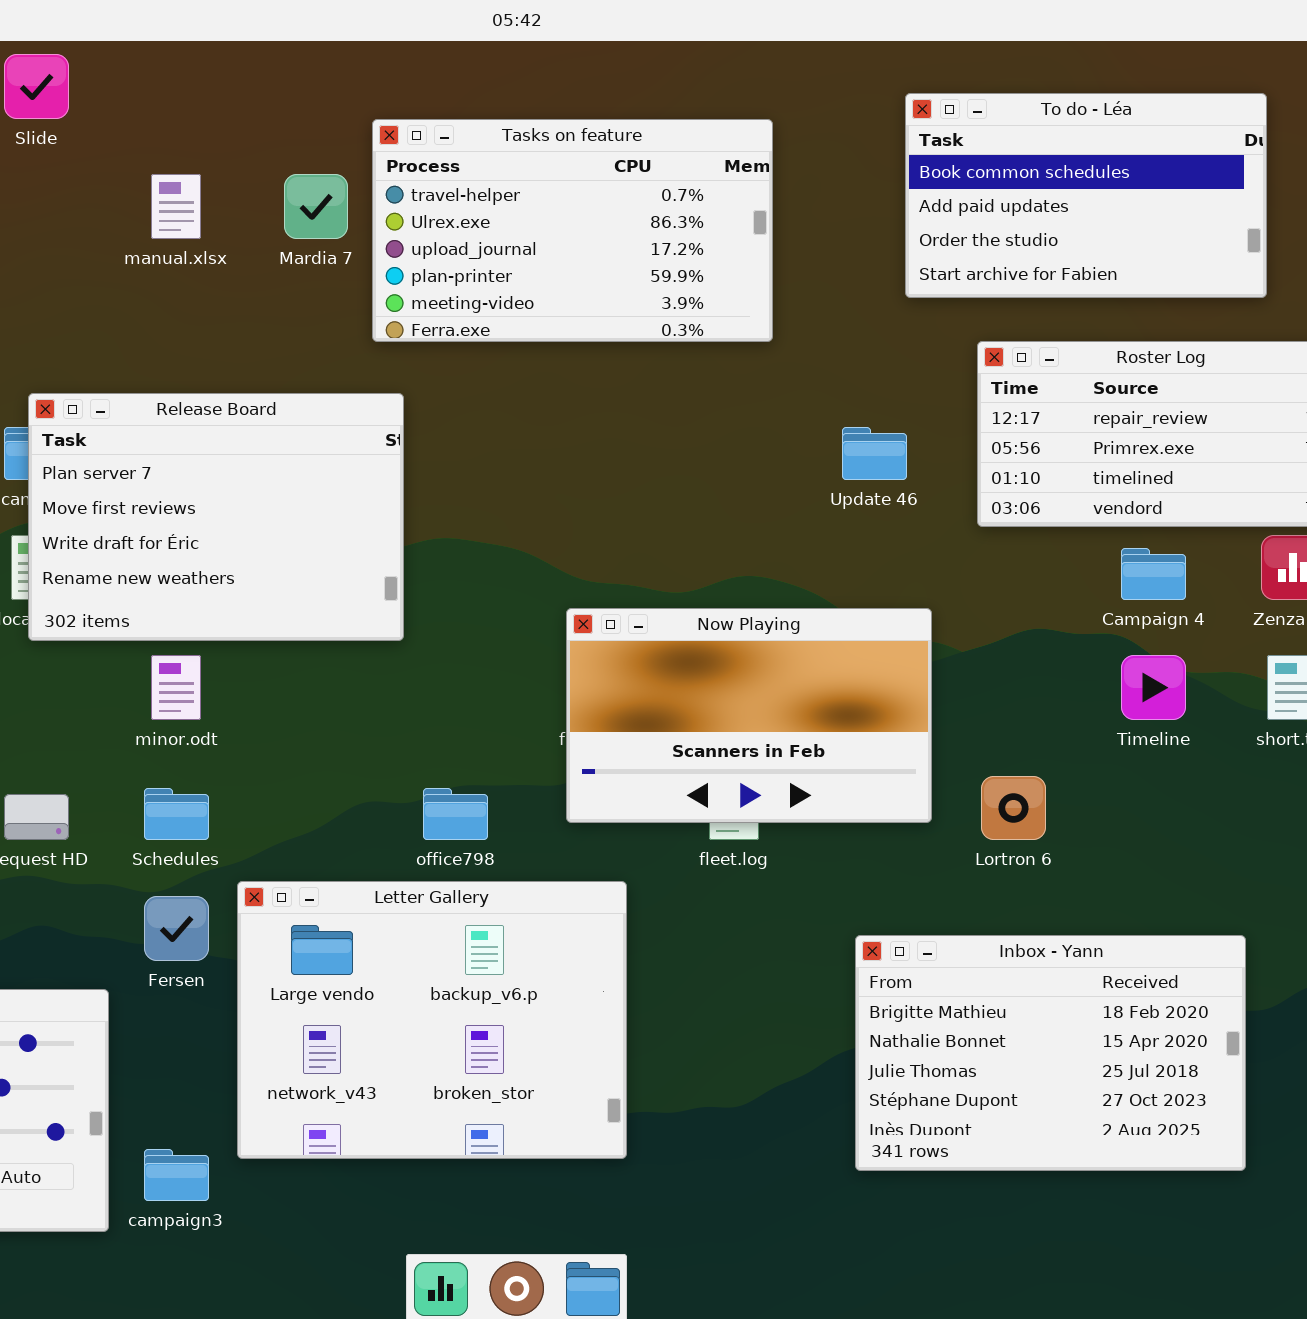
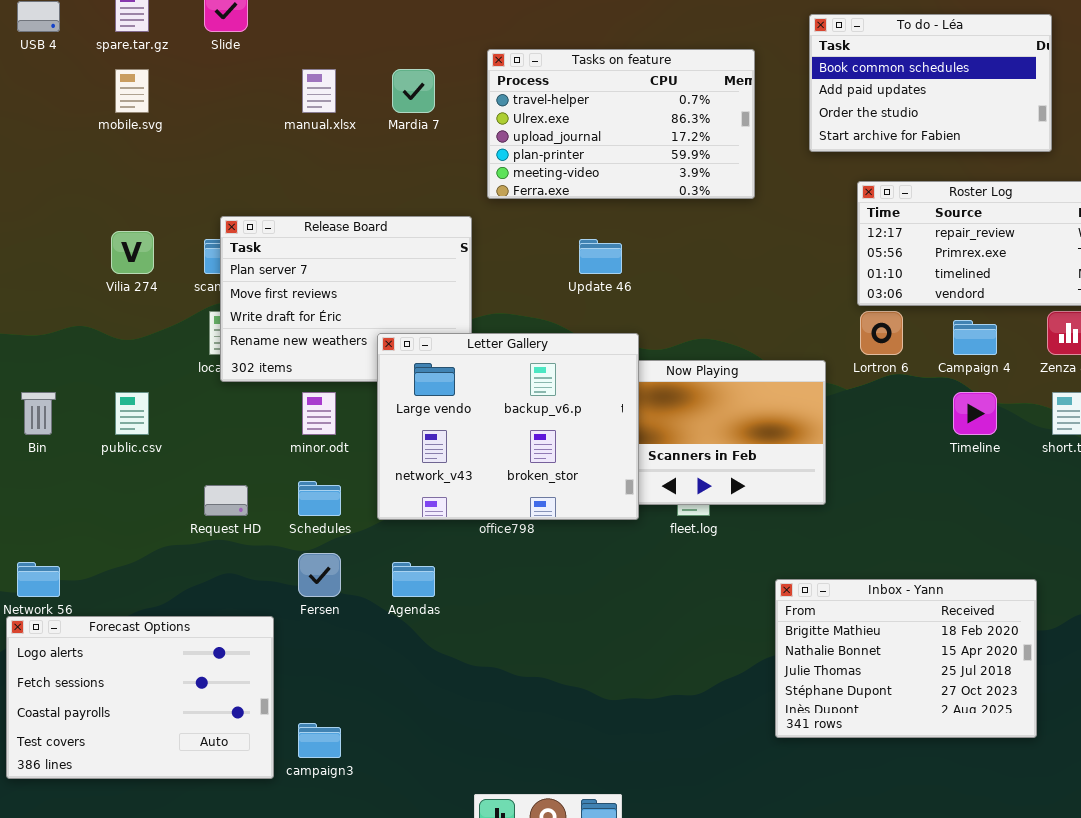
Tasks on feature: [372,119,773,342] -> [487,49,755,199], moved
Update 46: [842,427,907,480] -> [579,239,622,274], moved
Lortron 6: [981,776,1046,840] -> [860,311,903,355], moved
Letter Gallery: [237,881,627,1159] -> [377,333,639,520], moved

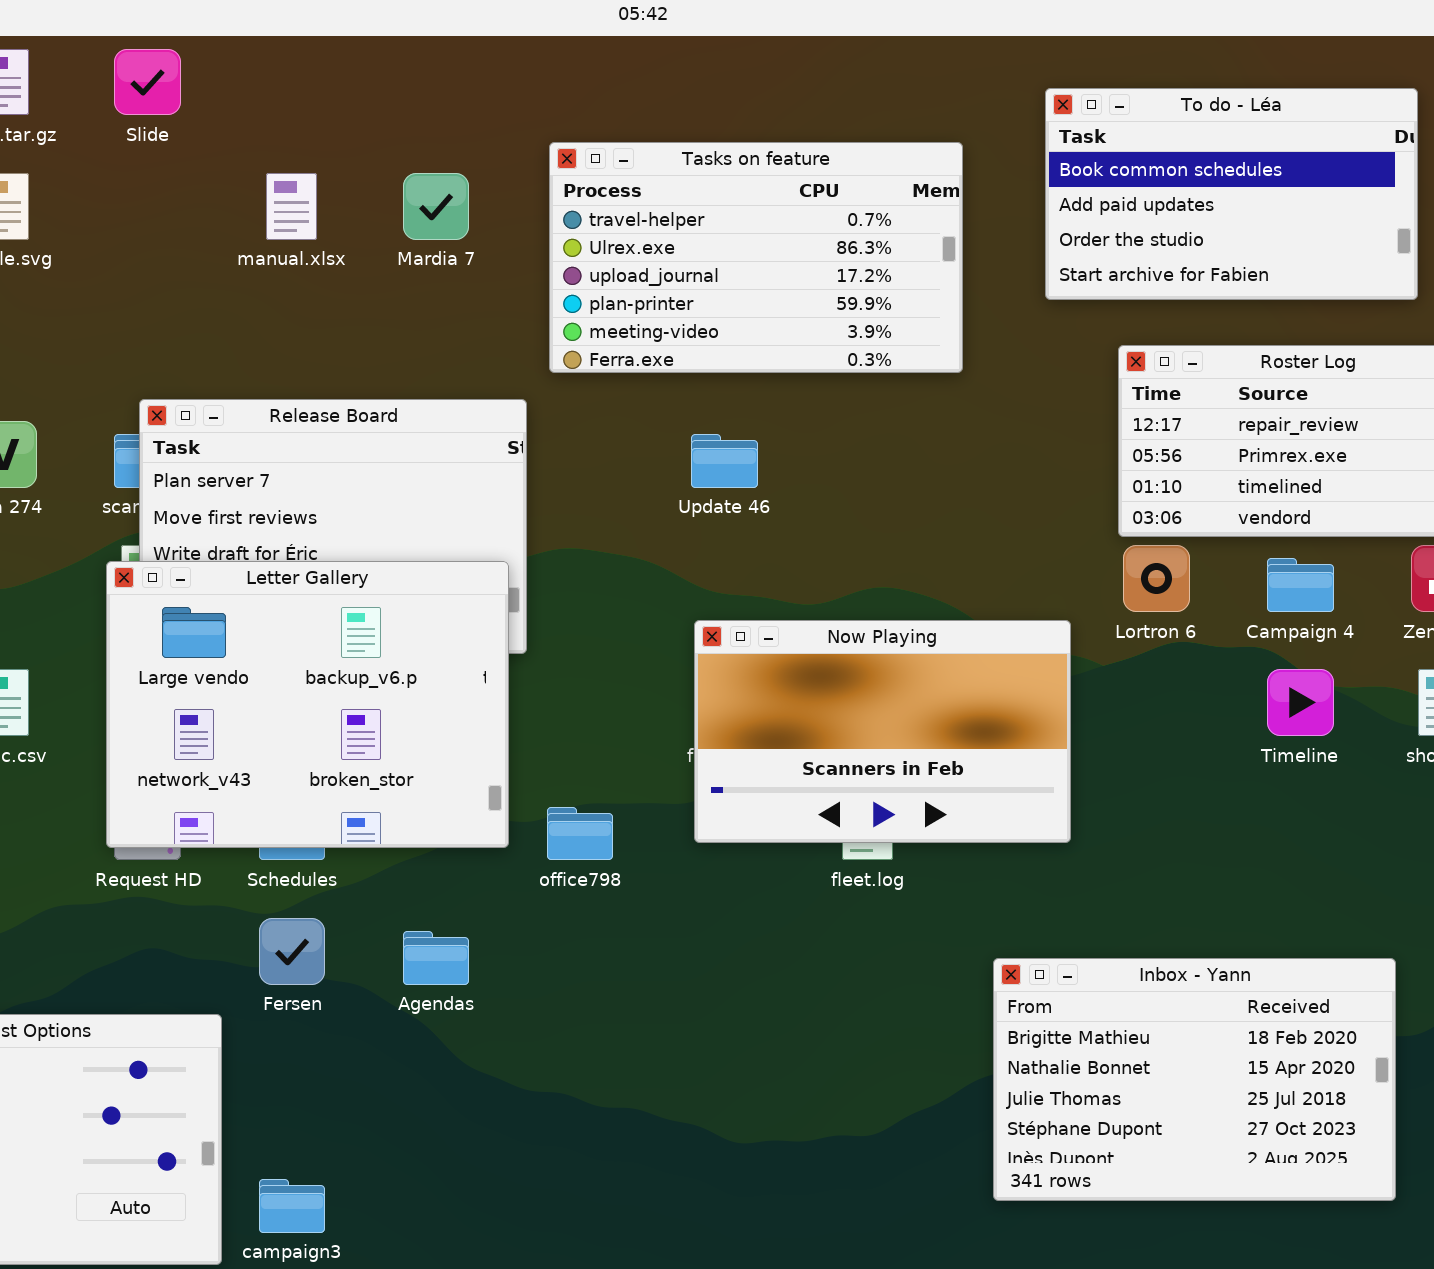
Letter Gallery: [377,333,639,520] -> [106,561,509,848], moved

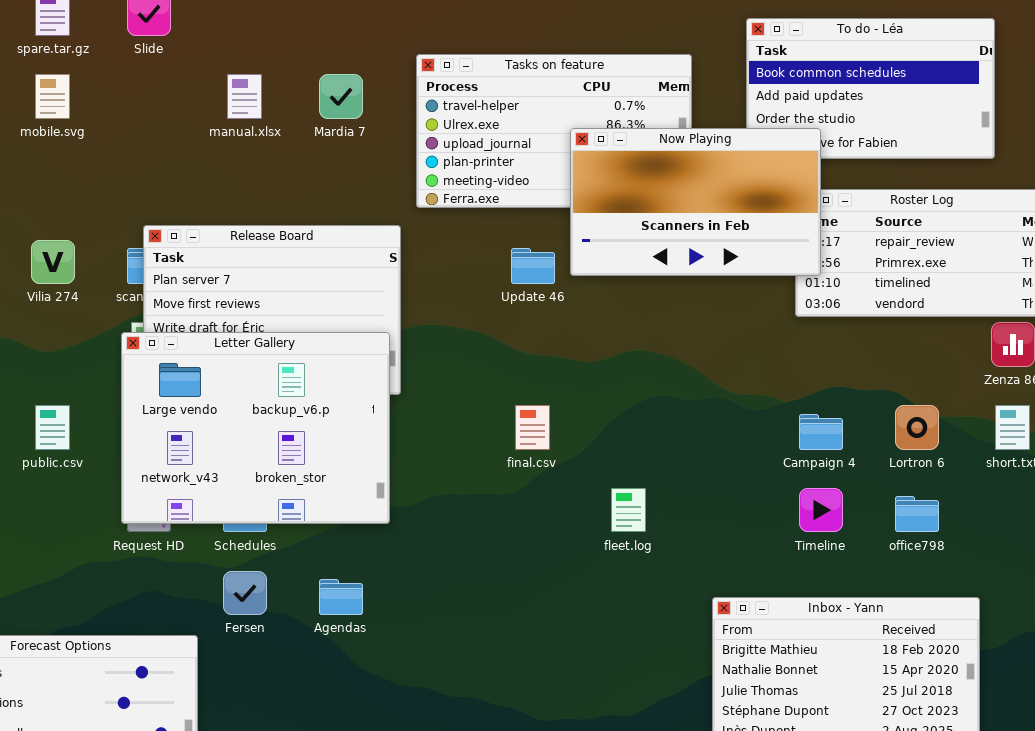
Lortron 6: [1123,545,1190,612] -> [895,405,939,450], moved
Campaign 4: [1267,558,1334,612] -> [799,414,843,450], moved
Now Playing: [694,620,1071,843] -> [570,128,821,276], moved
Timeline: [1267,669,1334,736] -> [799,488,843,532], moved
office798: [547,807,613,860] -> [895,496,939,532], moved

